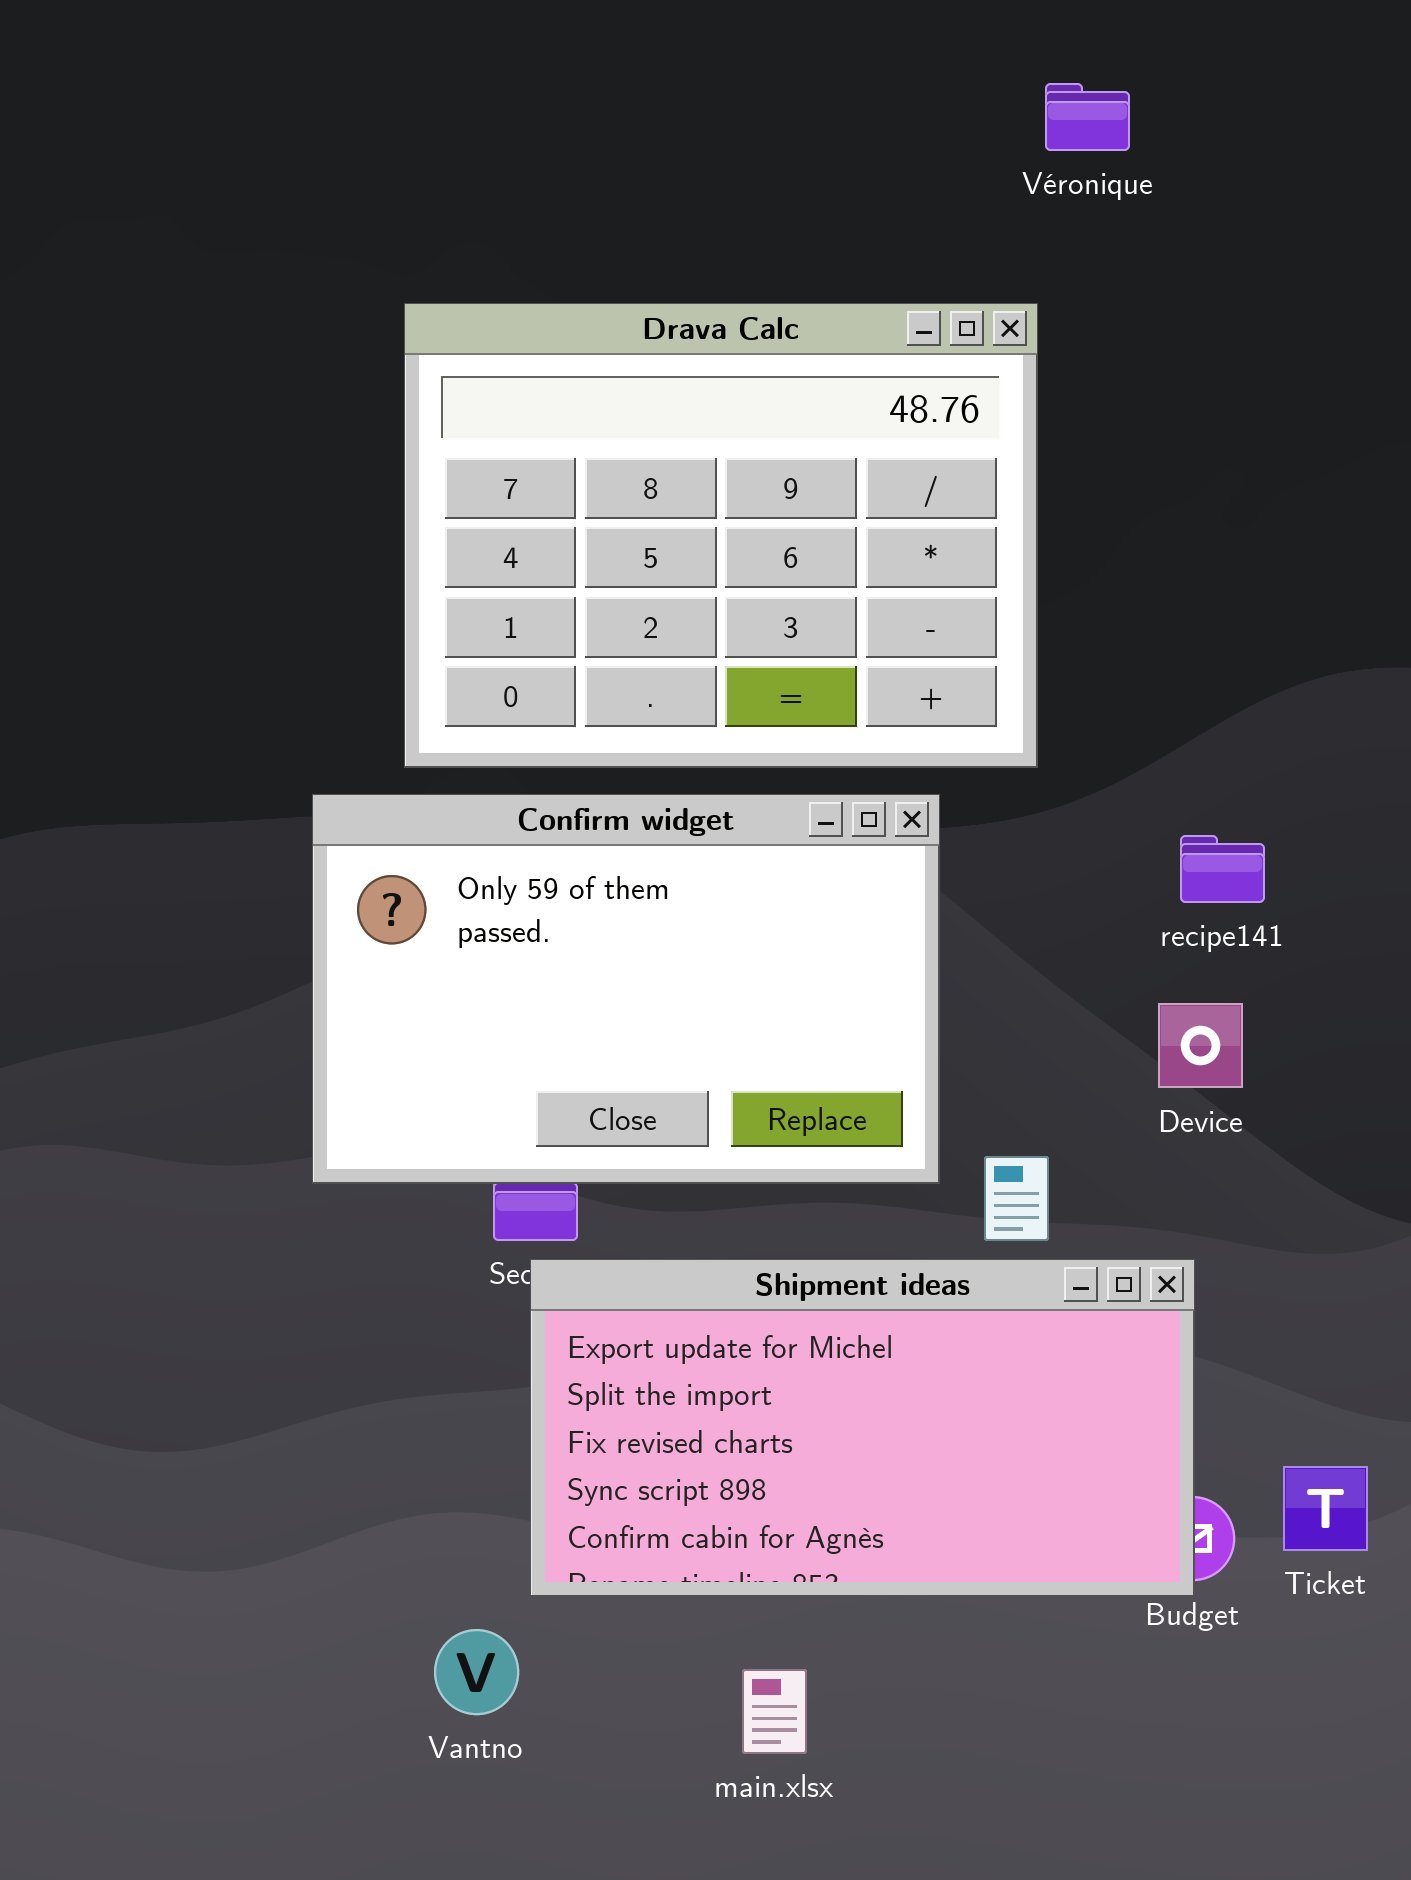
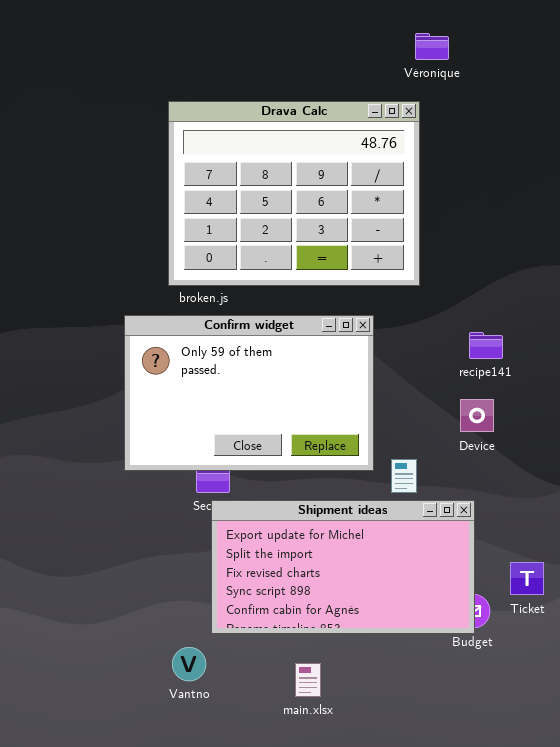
Drava Calc: [404,303,1038,768] -> [168,101,420,286], moved
Ticket: [1283,1466,1368,1551] -> [510,562,544,595], moved

